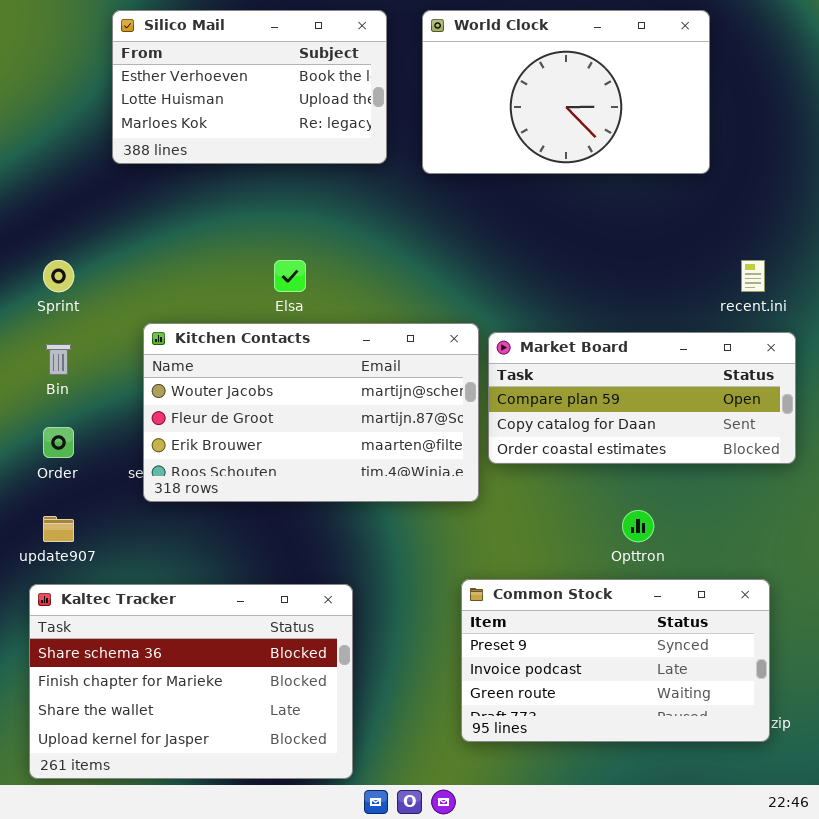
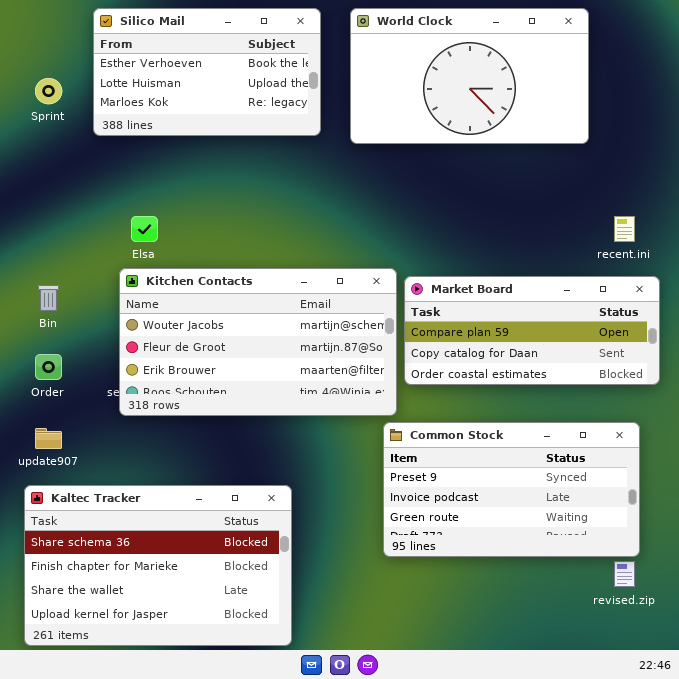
Sprint: [43,260,74,292] -> [35,78,62,104], moved
Elsa: [274,260,306,292] -> [131,216,158,242], moved
Common Stock: [461,579,770,742] -> [383,422,640,557], moved

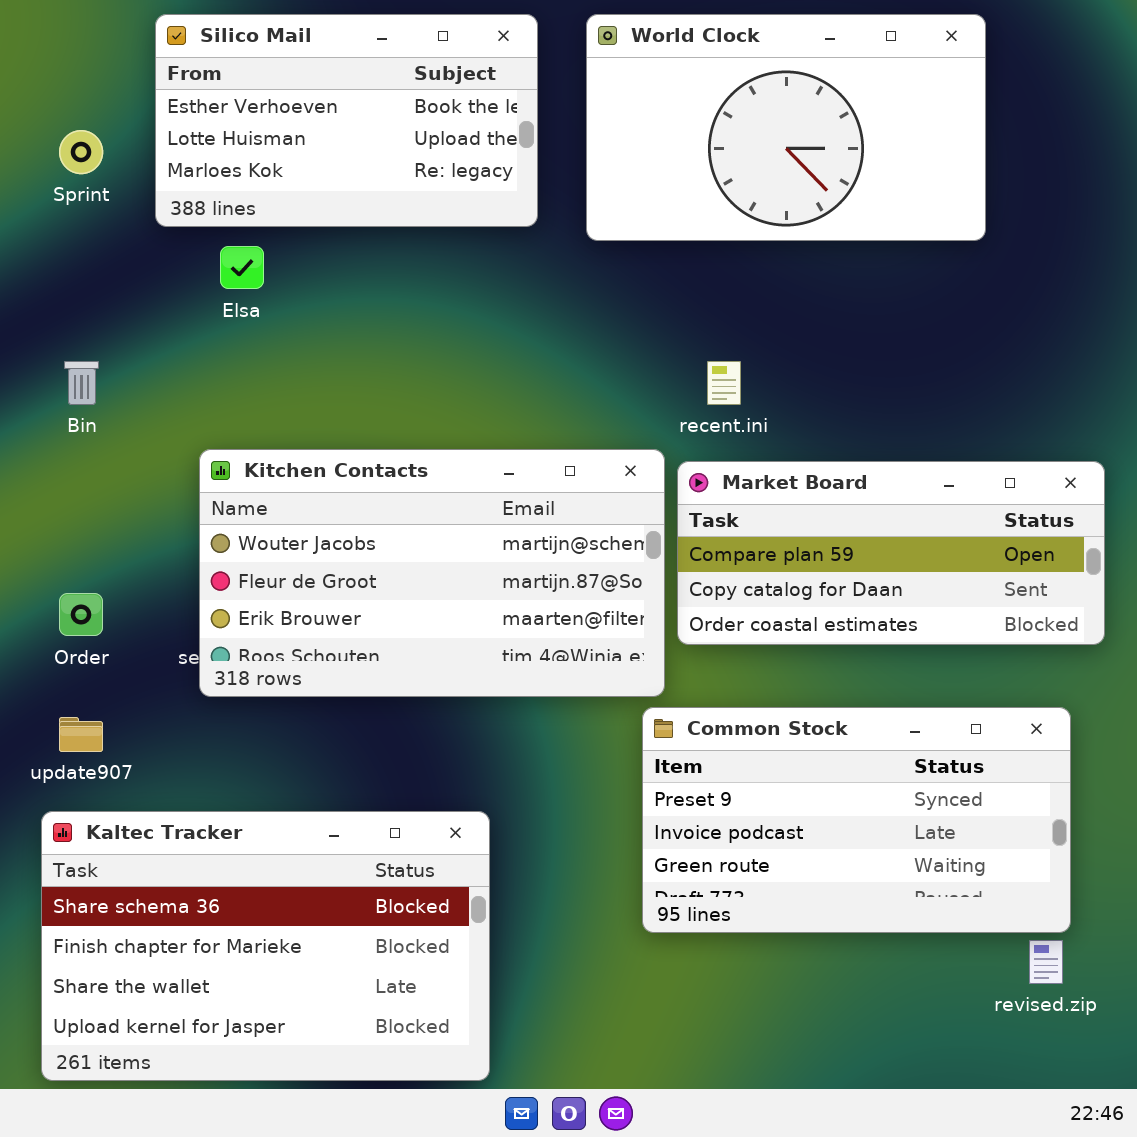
Elsa: [131,216,158,242] -> [220,246,264,289], moved
recent.ini: [614,216,635,242] -> [707,361,741,405], moved
Bin: [38,285,59,311] -> [64,361,99,405], moved

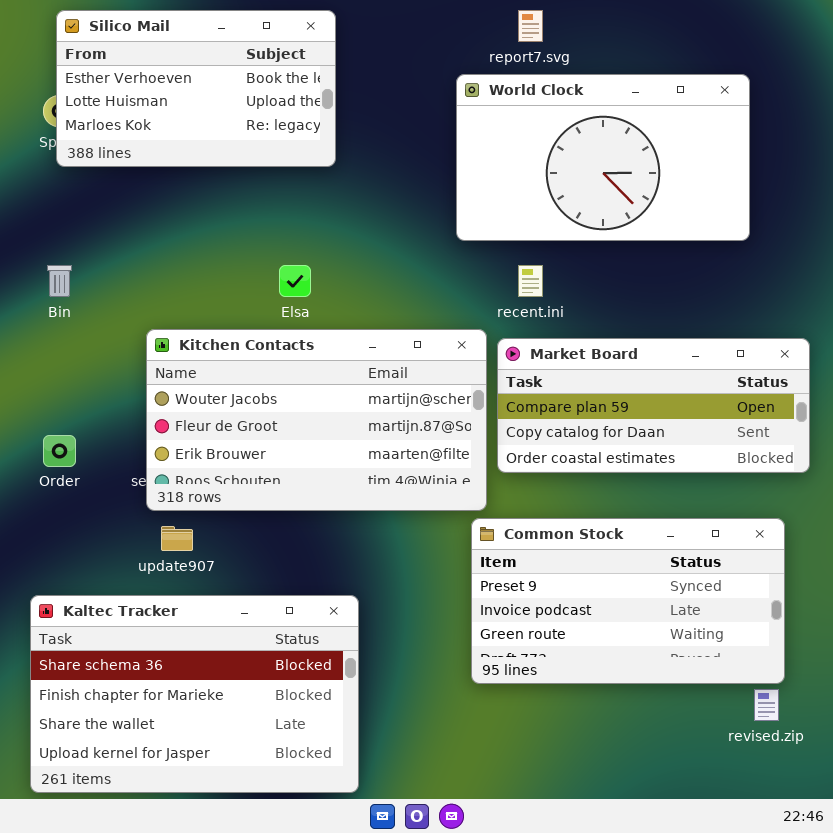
Silico Mail: [155,14,538,227] -> [56,10,336,167], moved
World Clock: [586,14,986,241] -> [456,74,750,241], moved
Elsa: [220,246,264,289] -> [279,265,311,297], moved
update907: [59,717,103,752] -> [161,526,193,551], moved

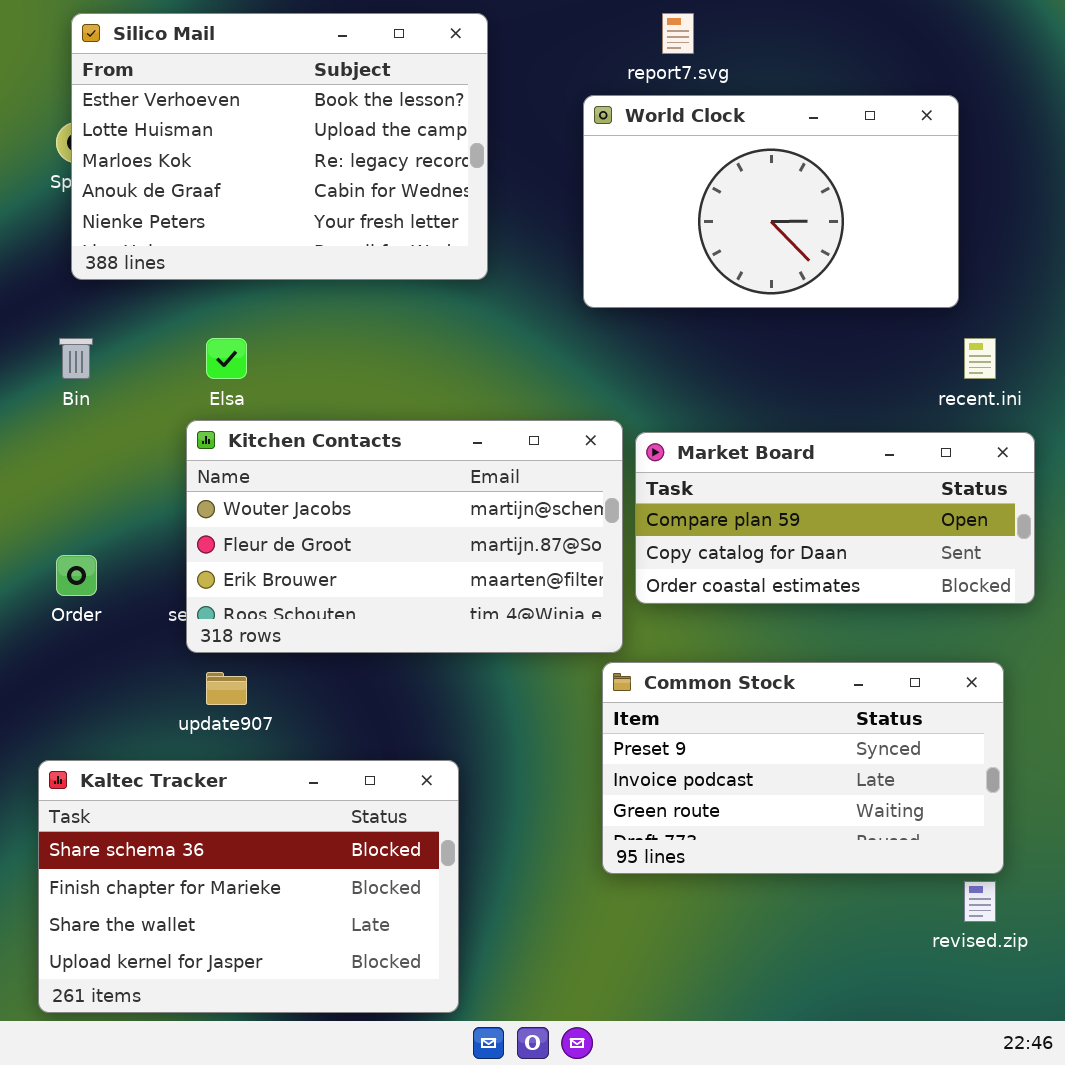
Silico Mail: [56,10,336,167] -> [71,13,488,280], resized
Elsa: [279,265,311,297] -> [206,338,247,379], moved
recent.ini: [518,265,543,297] -> [964,338,996,379], moved

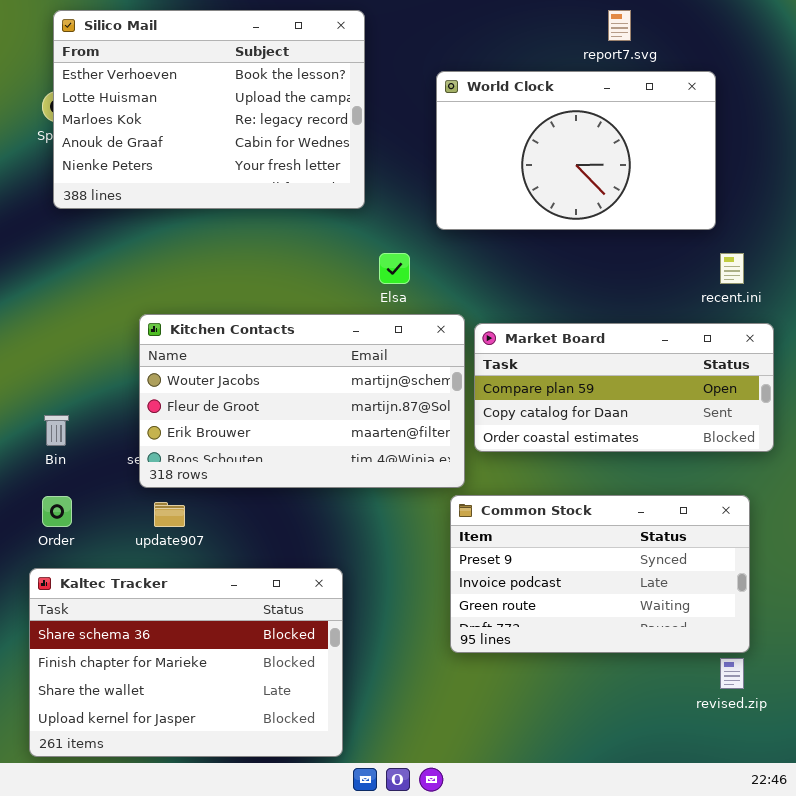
report7.svg: [662,13,694,54] -> [608,10,631,41], moved
Bin: [59,338,93,379] -> [44,415,69,446], moved
Elsa: [206,338,247,379] -> [379,253,410,284], moved
Order: [56,555,97,596] -> [42,496,72,527], moved

